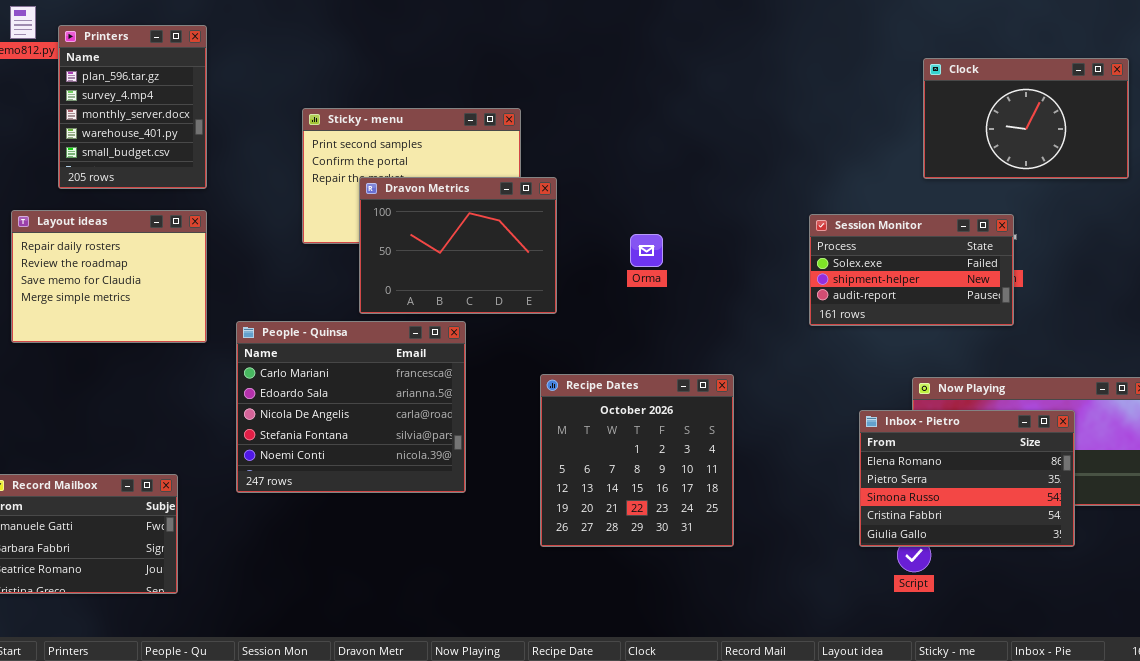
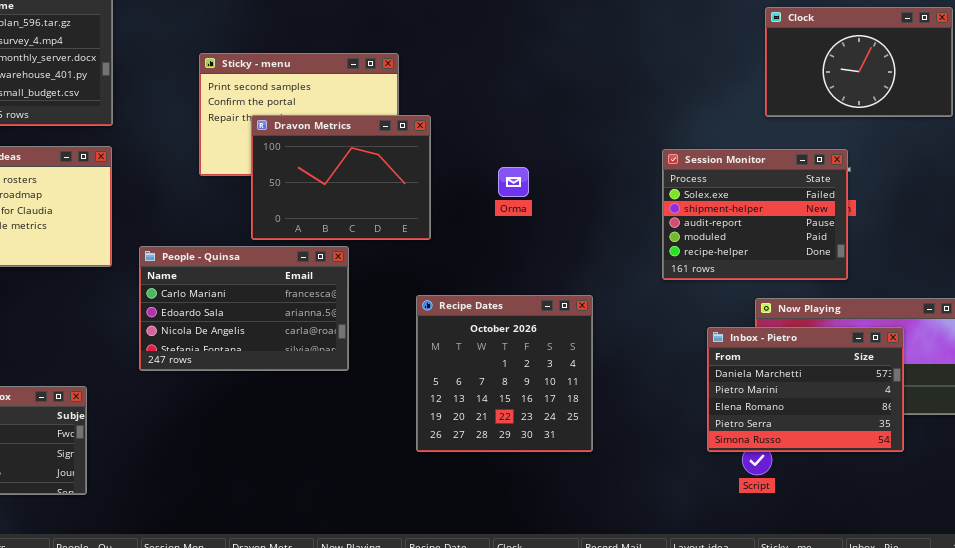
Session Monitor: [809,214,1014,326] -> [662,149,848,280], resized
People - Quinsa: [236,321,466,493] -> [139,246,349,371], resized
Inbox - Pietro: [859,410,1075,547] -> [707,327,904,452], scrolled up 2 rows

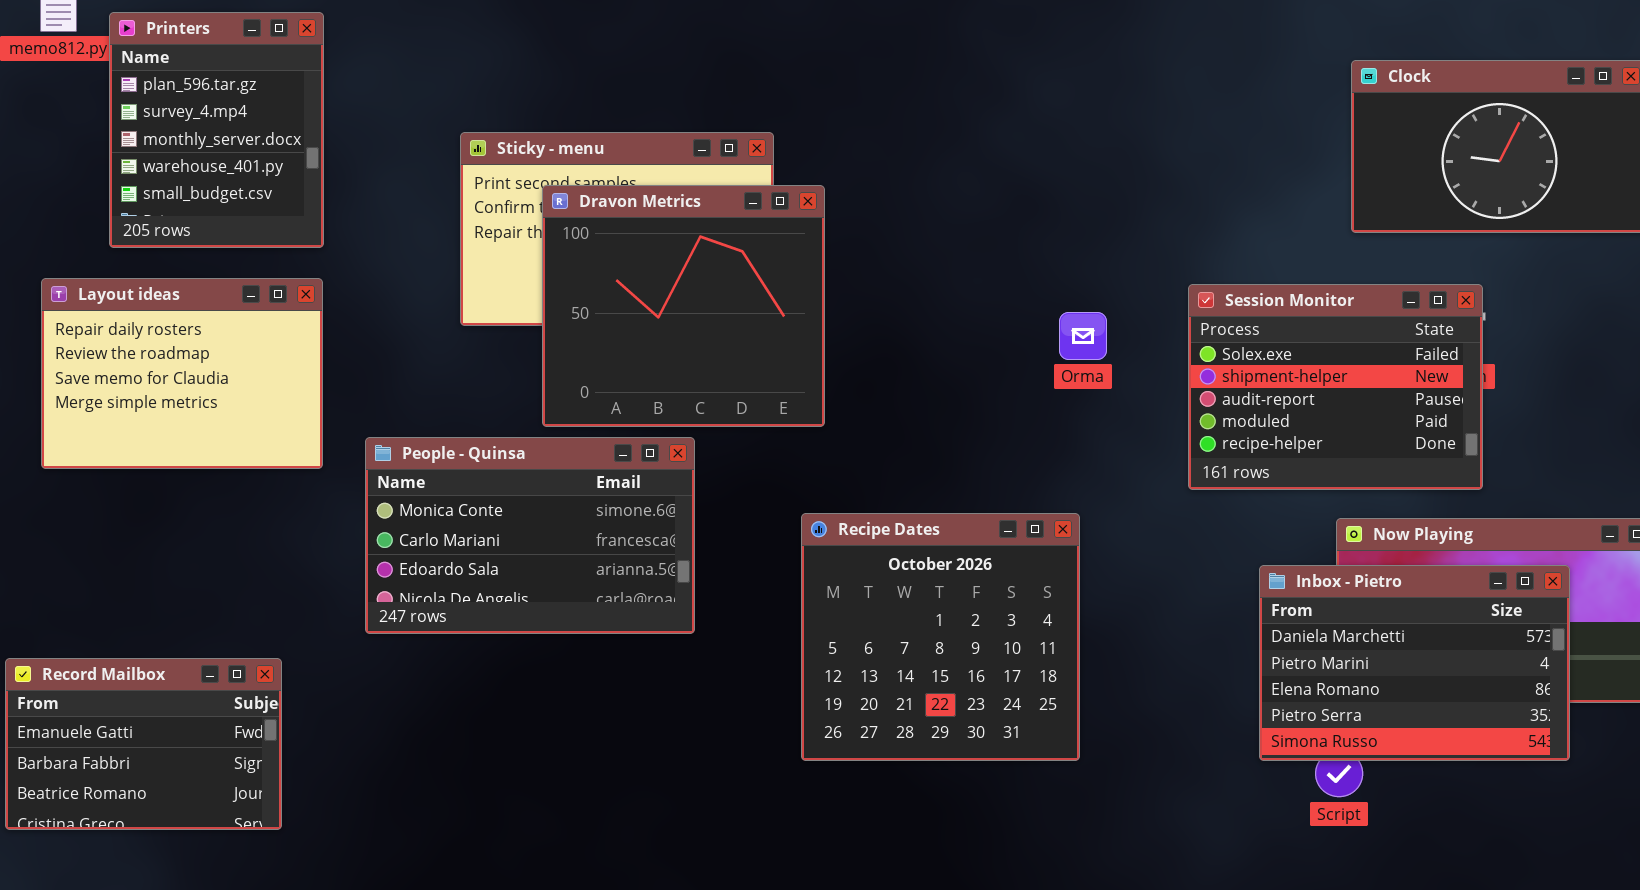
Dravon Metrics: [251,115,431,240] -> [542,185,825,427], resized
Orma: [498,167,529,197] -> [1059,312,1107,360], moved
People - Quinsa: [139,246,349,371] -> [365,437,695,634], scrolled up 1 row

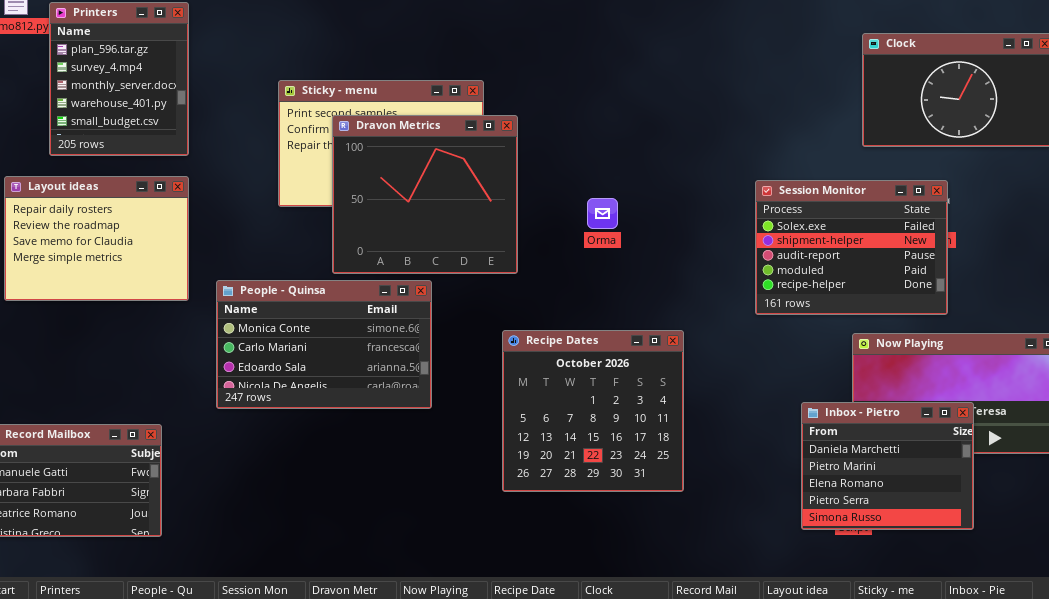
Orma: [1059,312,1107,360] -> [587,198,618,229], moved
Inbox - Pietro: [1259,565,1570,761] -> [801,402,974,530], moved, resized

